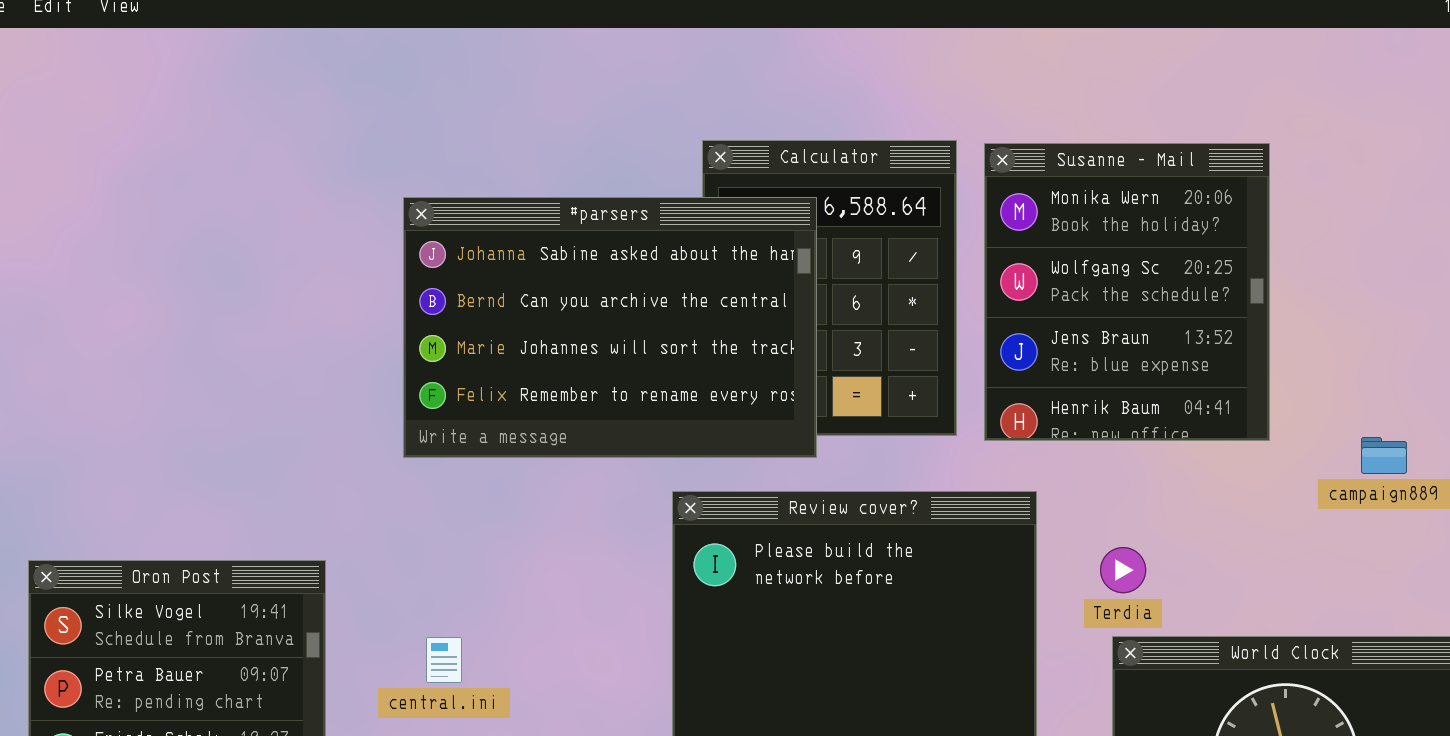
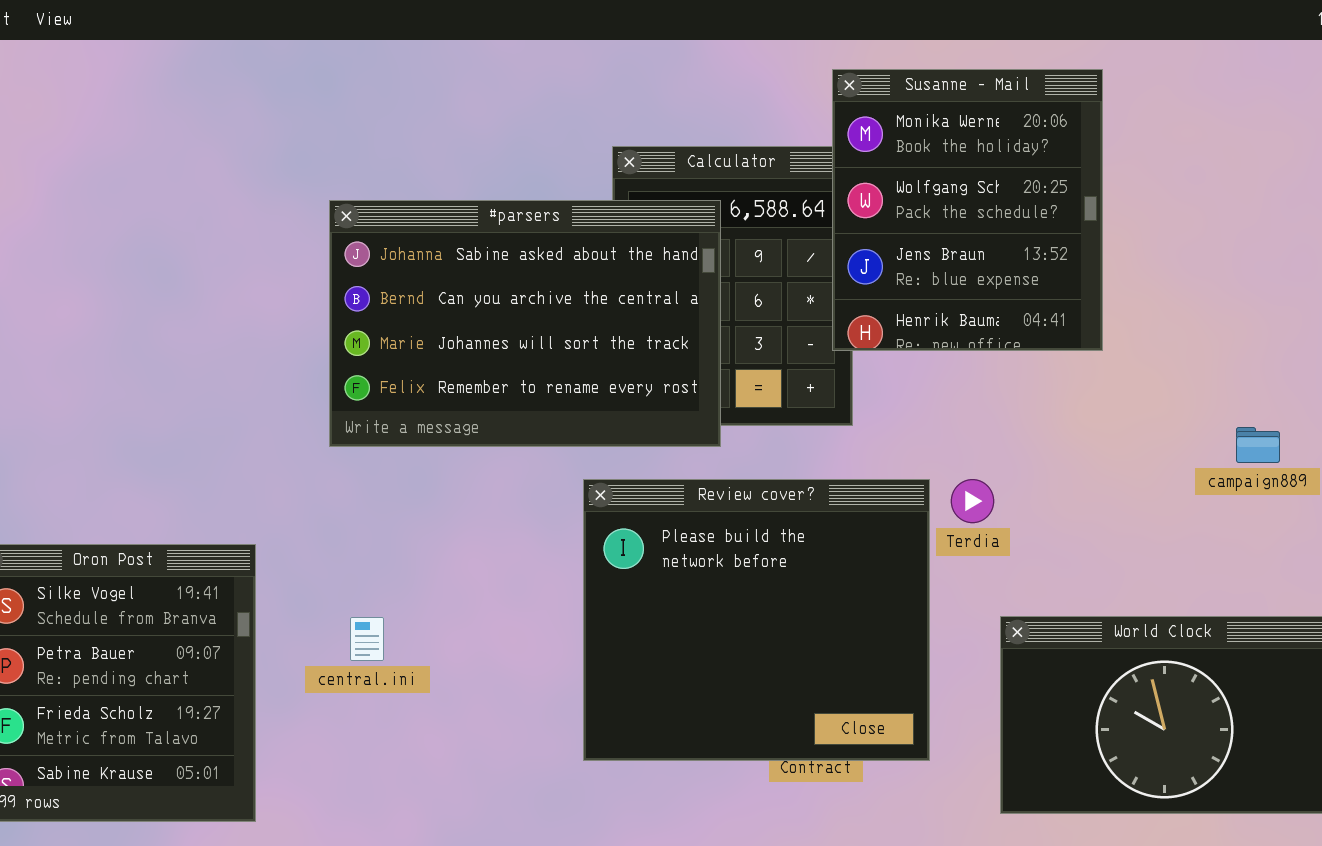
Susanne - Mail: [984,143,1270,441] -> [832,69,1103,351], moved
Terdia: [1100,547,1146,593] -> [951,479,994,523], moved

